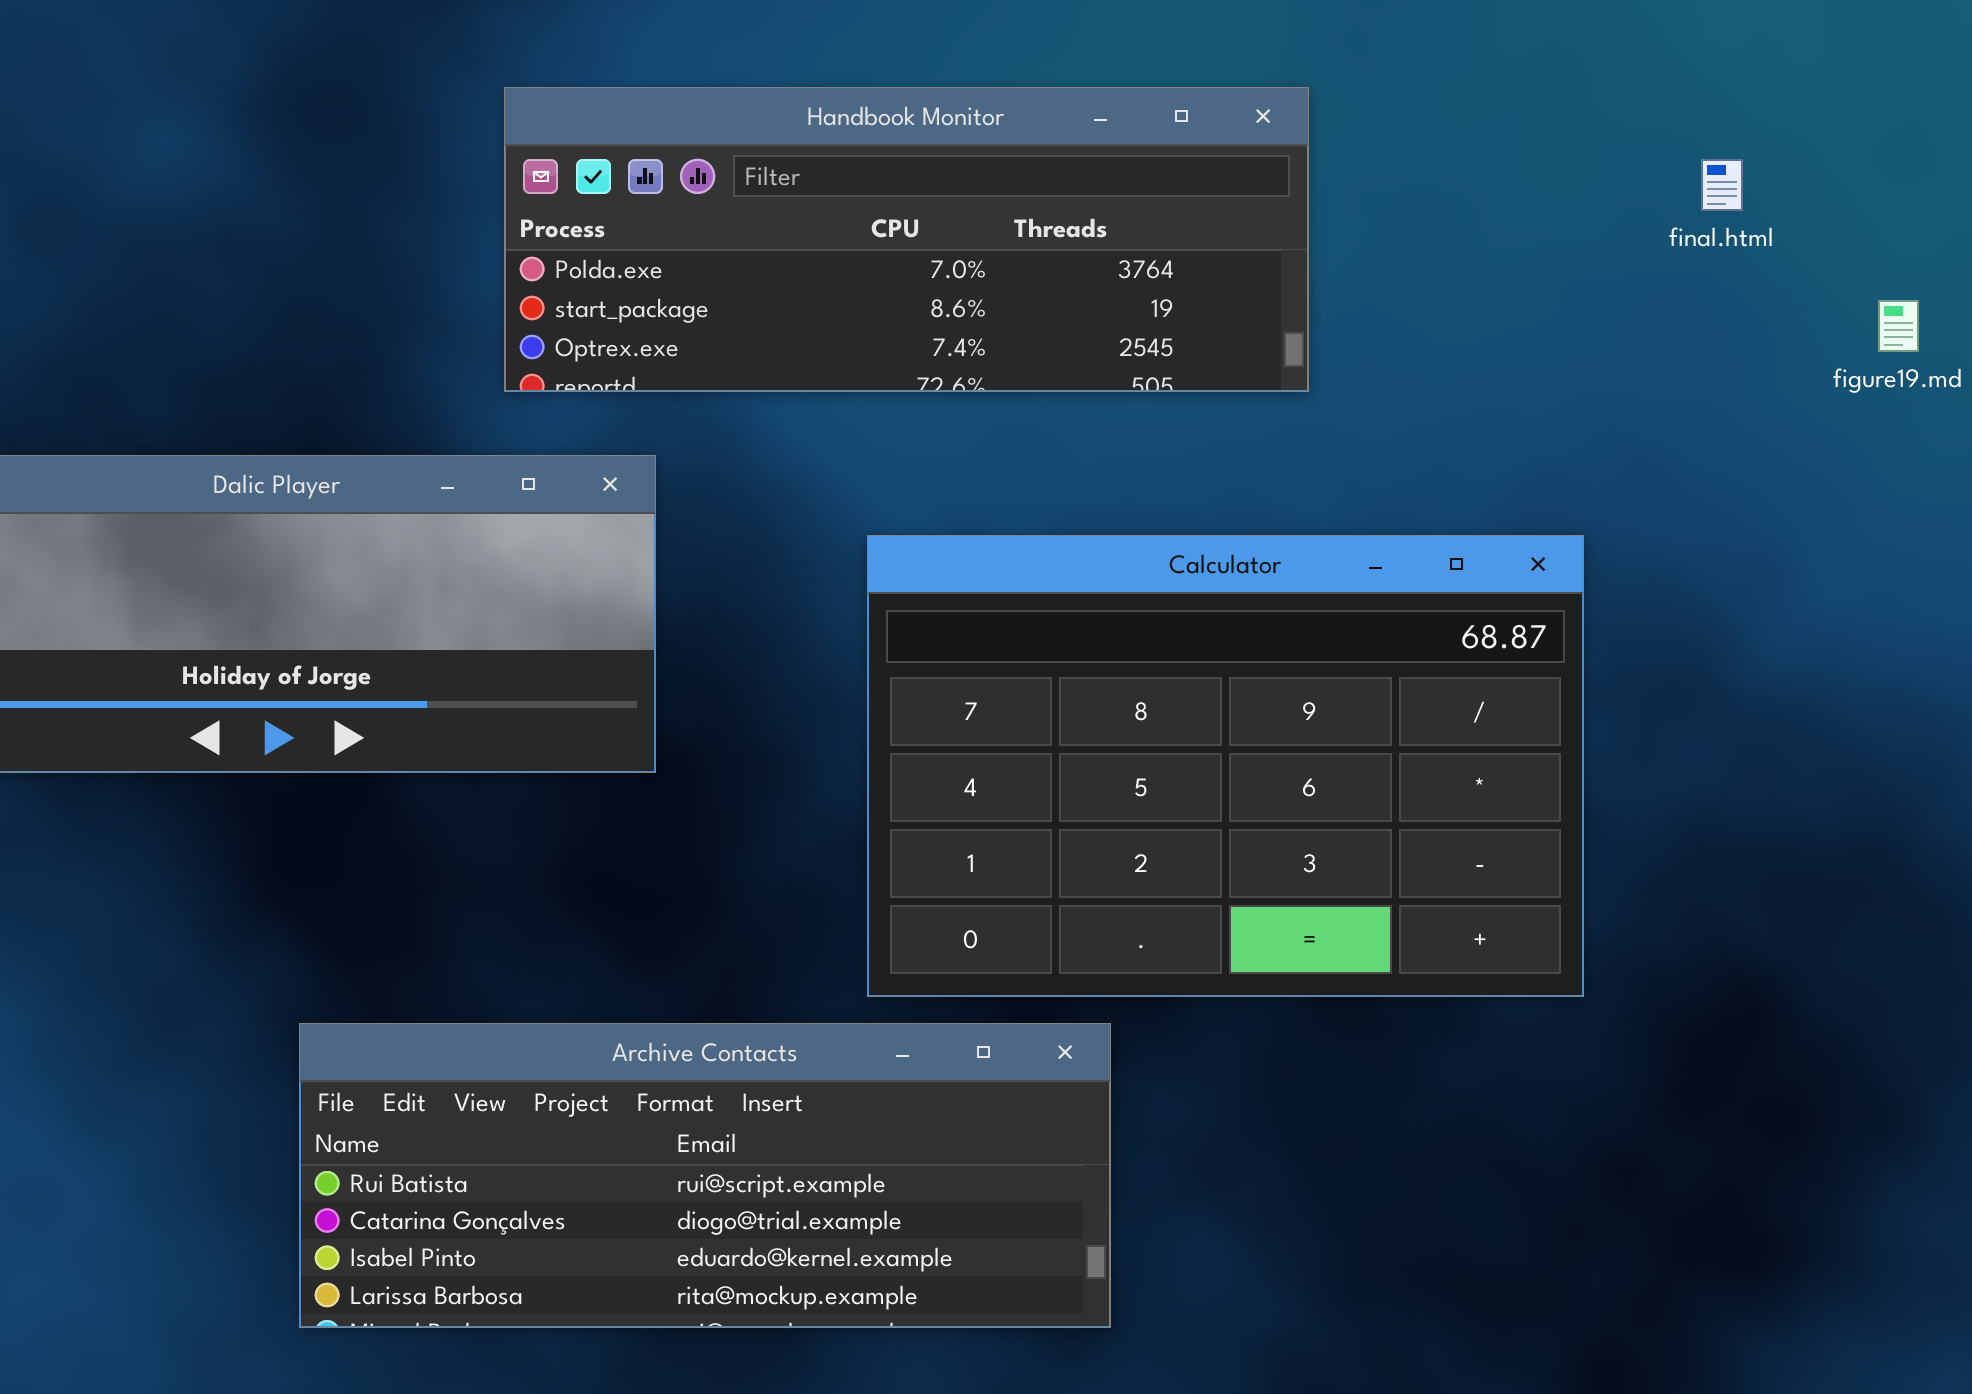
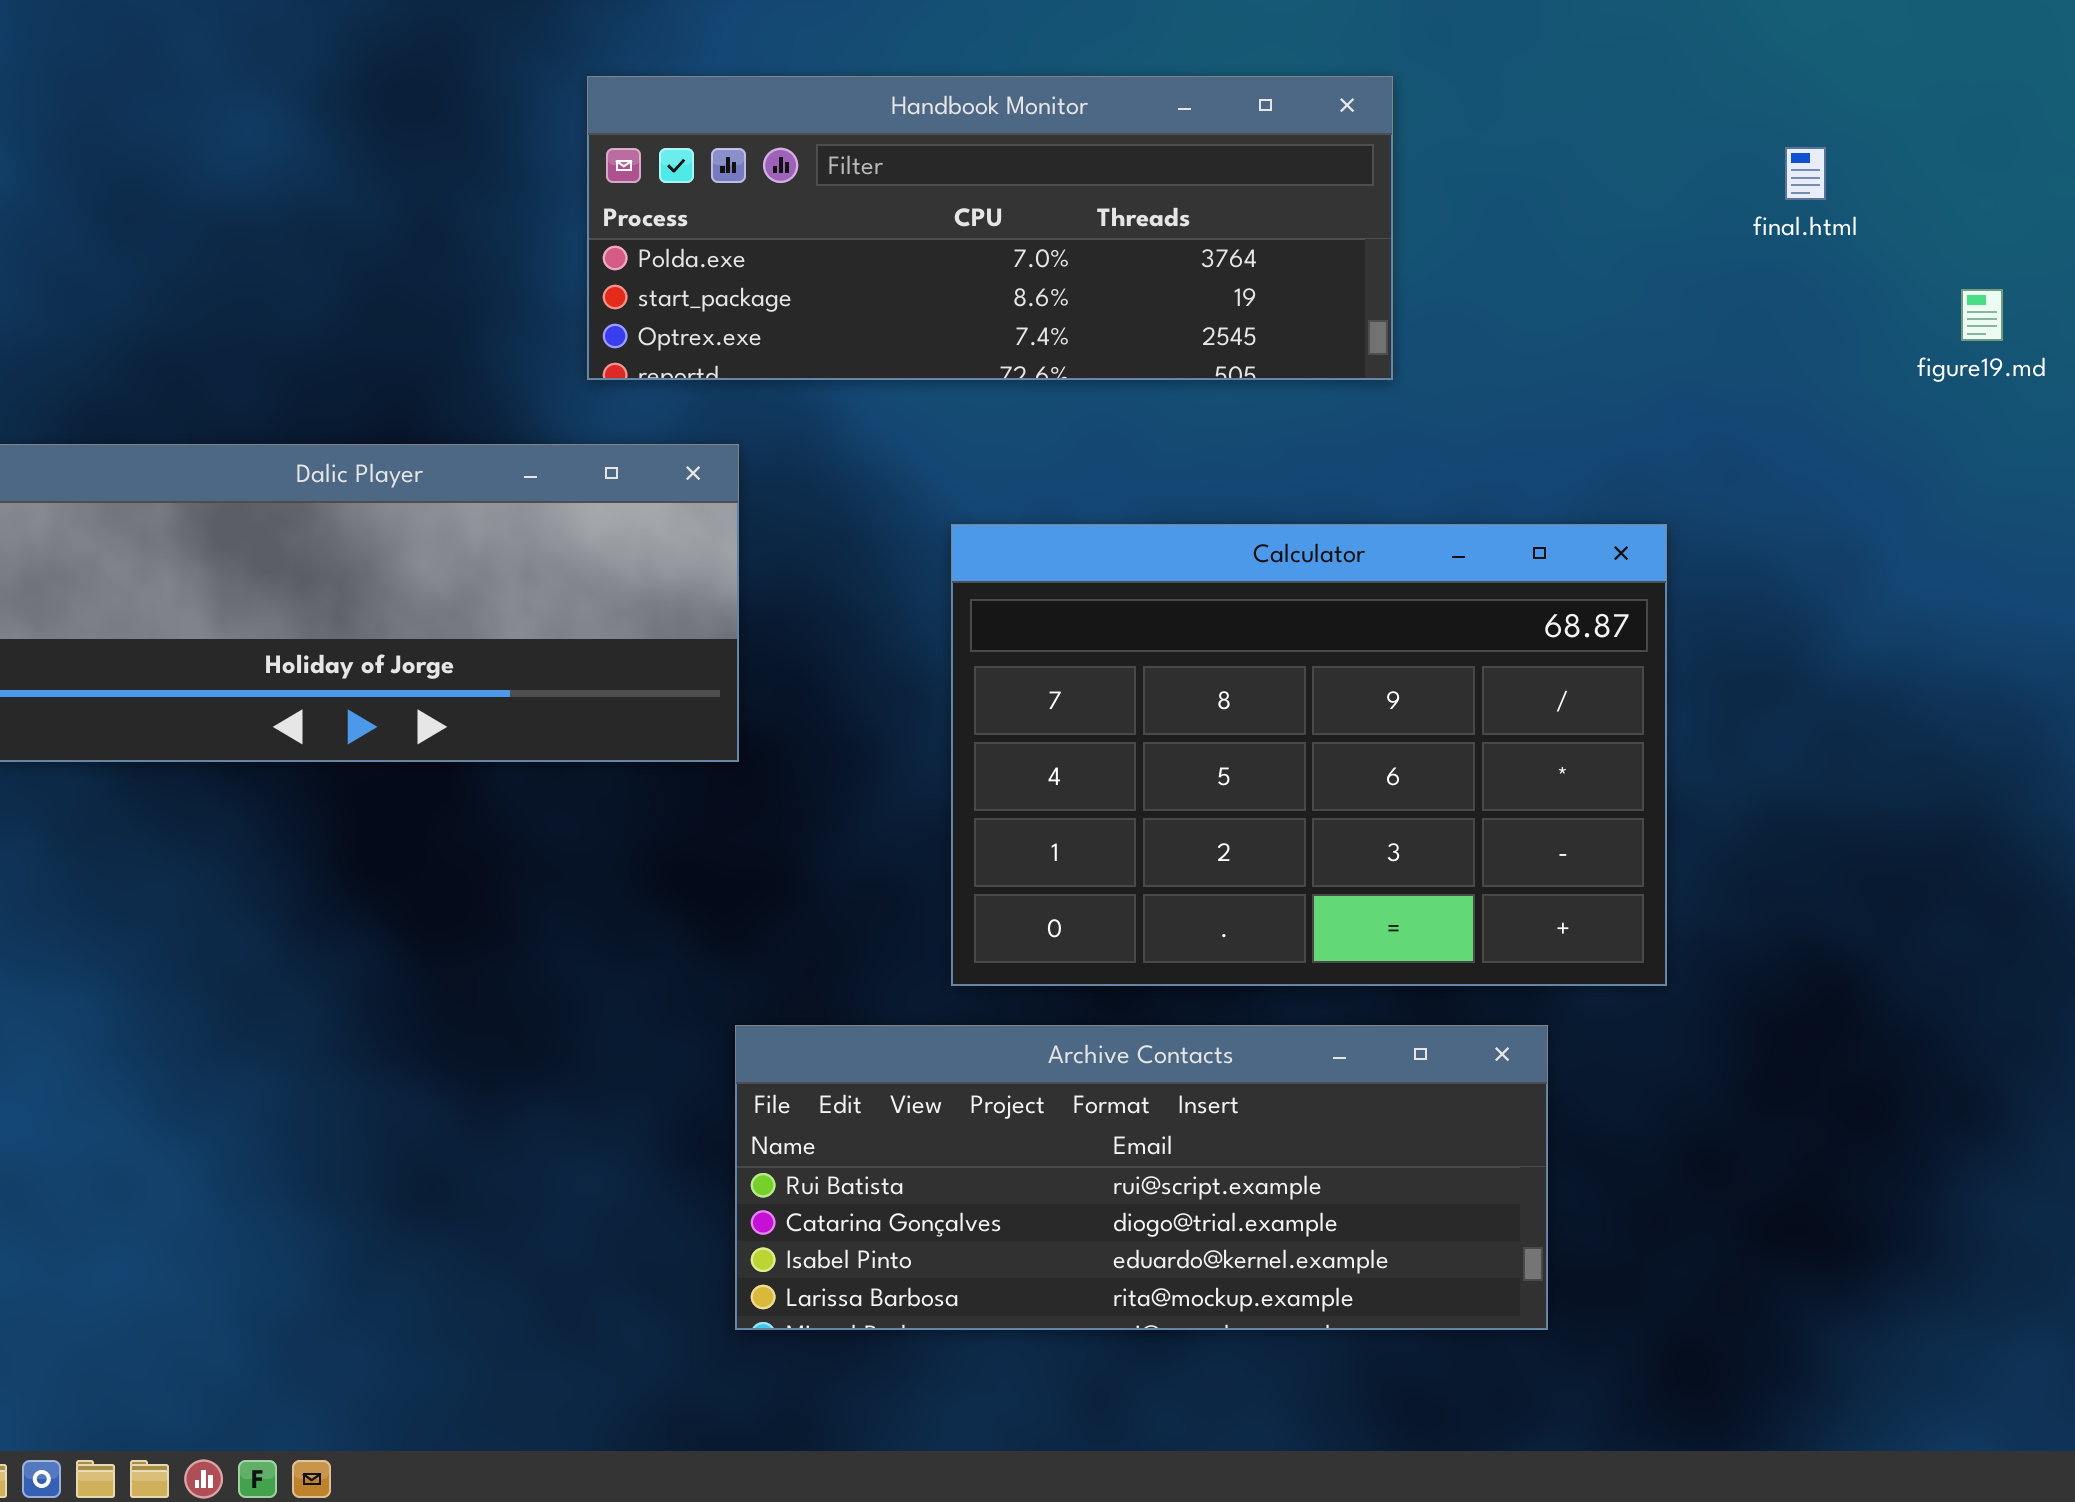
Archive Contacts: [299,1023,1111,1328] -> [735,1025,1548,1330], moved

